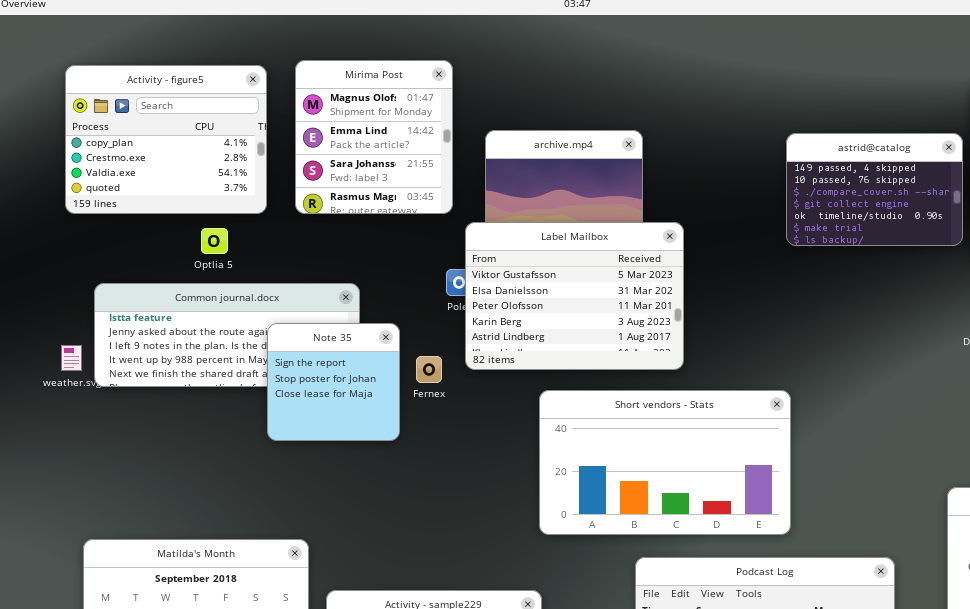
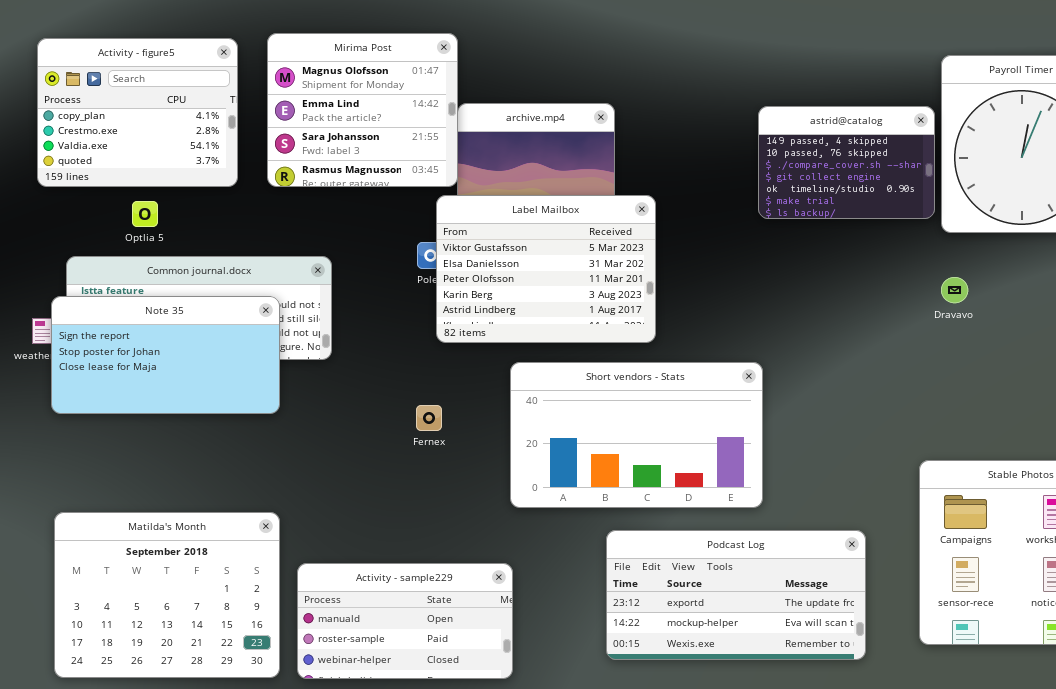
Mirima Post: [295,60,453,214] -> [267,33,458,187], resized
Optlia 5: [201,228,228,254] -> [132,201,158,227], moved
Note 35: [267,323,400,441] -> [51,296,280,414], moved, resized
Fernex: [416,356,442,383] -> [416,405,442,431], moved

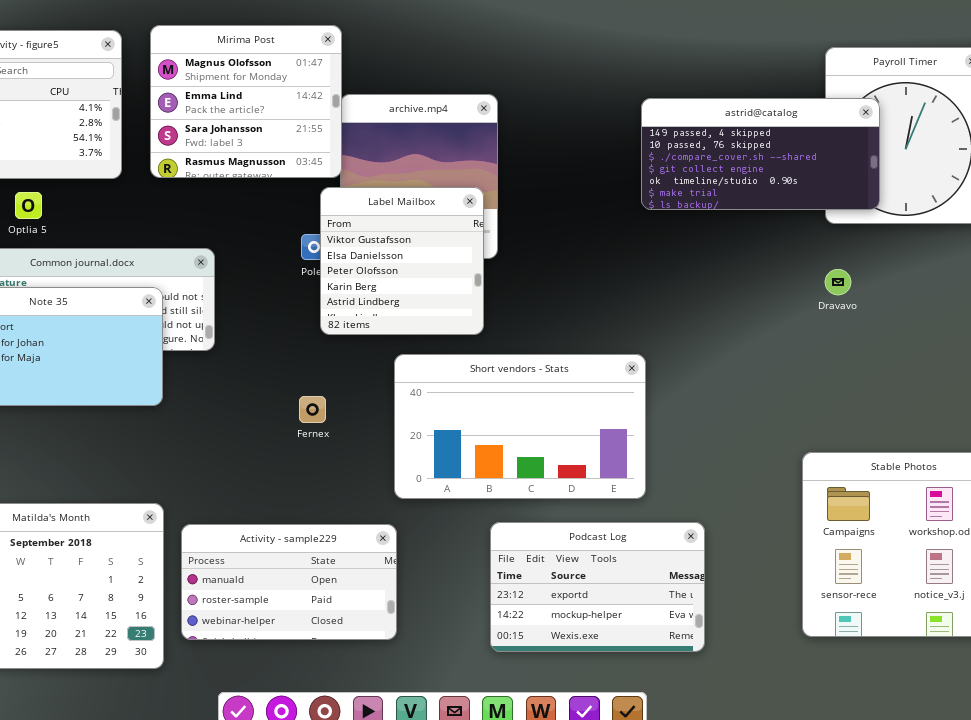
astrid@catalog: [758,106,935,219] -> [641,98,880,210], resized
Label Mailbox: [436,195,656,343] -> [320,187,484,335], resized
Podcast Log: [606,530,866,660] -> [490,522,705,652], resized
Activity - sample229: [297,563,513,679] -> [181,524,397,640], moved

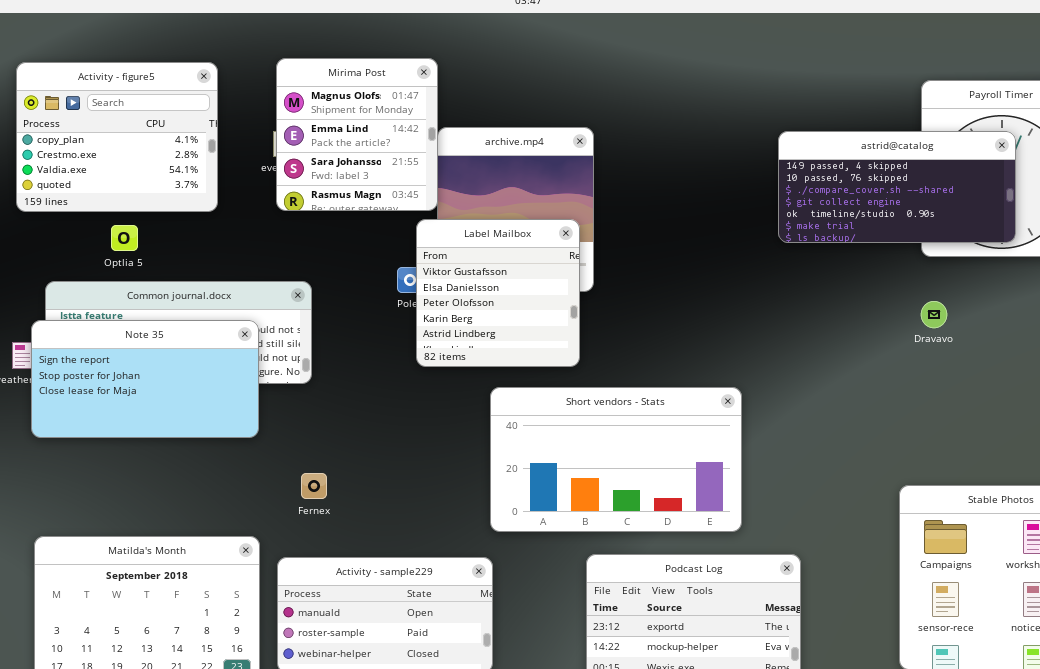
Mirima Post: [150,25,342,178] -> [276,58,438,211], resized
astrid@catalog: [641,98,880,210] -> [778,131,1016,243], moved
Fernex: [299,396,326,423] -> [301,473,327,499], moved

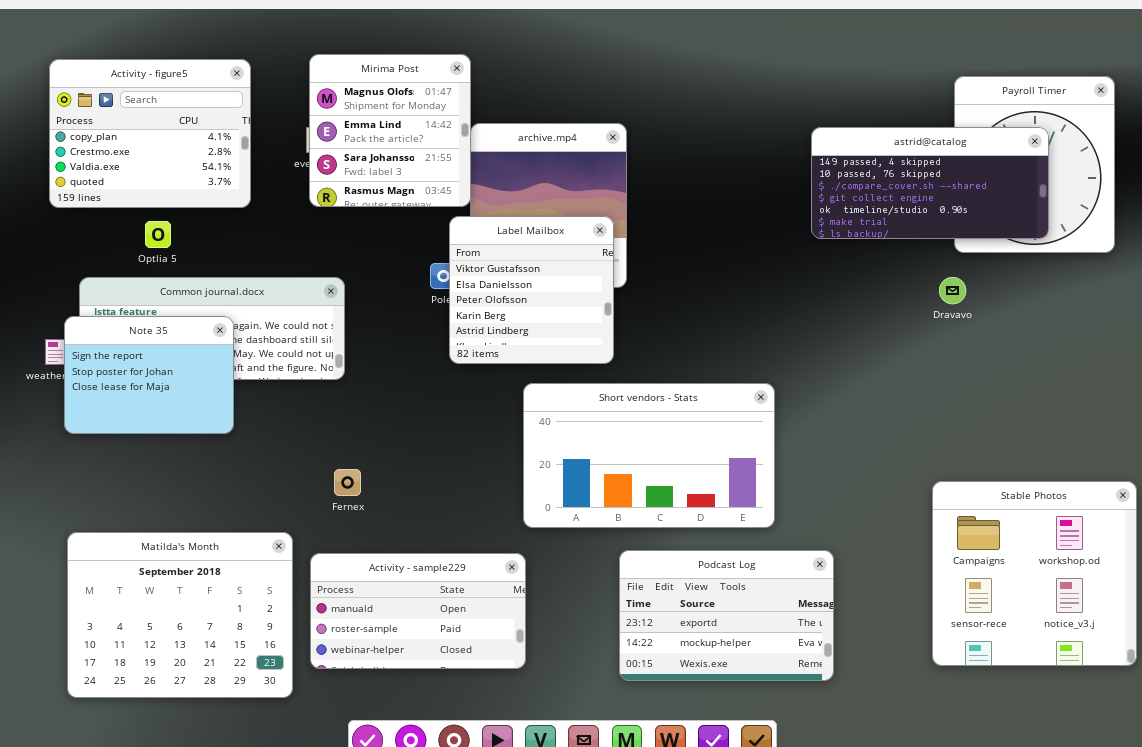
Dravavo: [921,301,947,328] -> [939,277,966,304], moved
Note 35: [31,320,259,438] -> [64,316,234,434], resized

